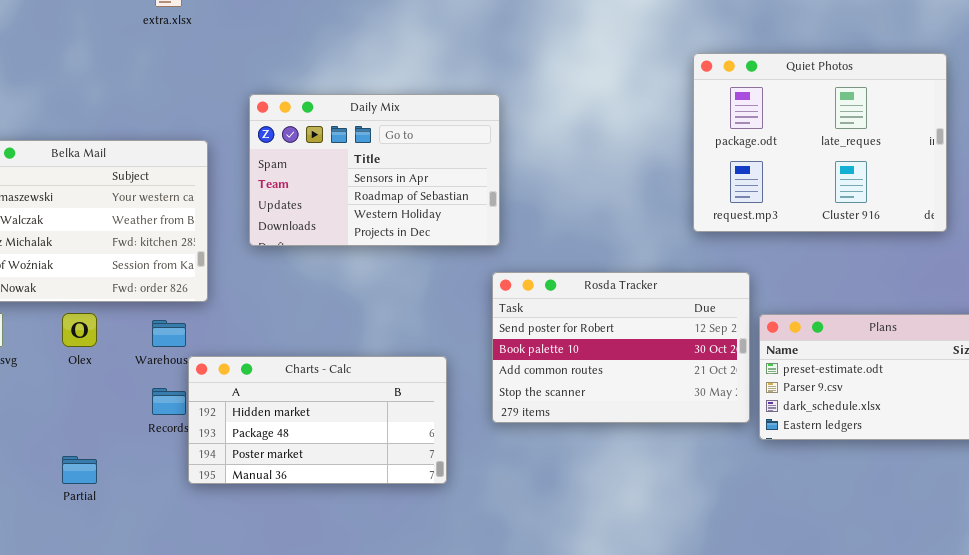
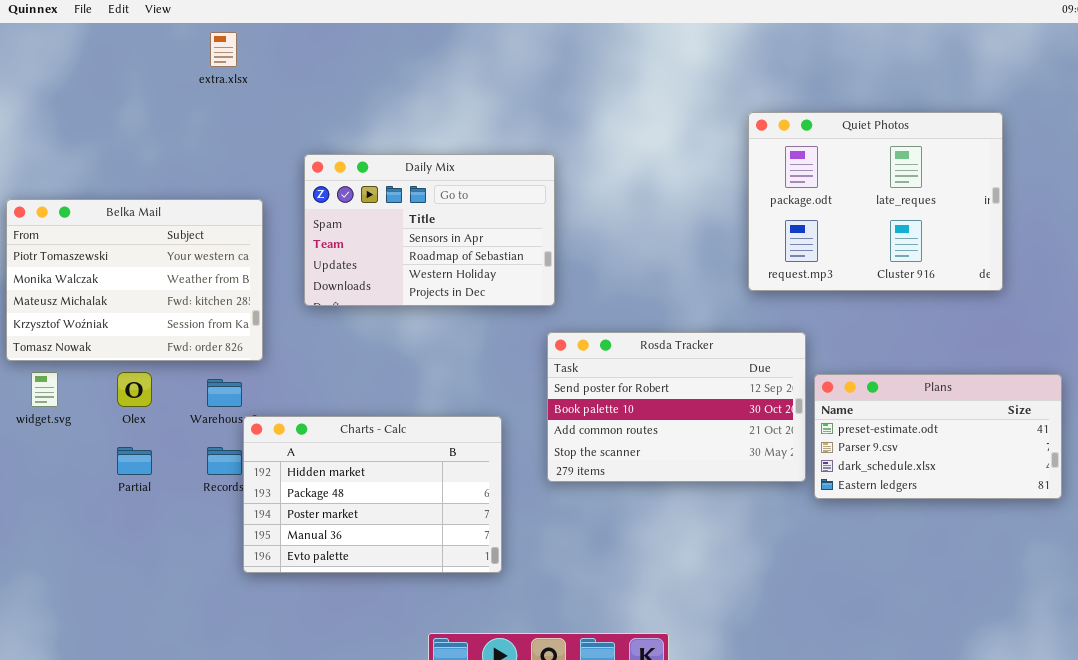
Charts - Calc: [188,356,447,484] -> [243,416,502,573], resized
Partial: [62,456,97,484] -> [117,447,152,475], moved

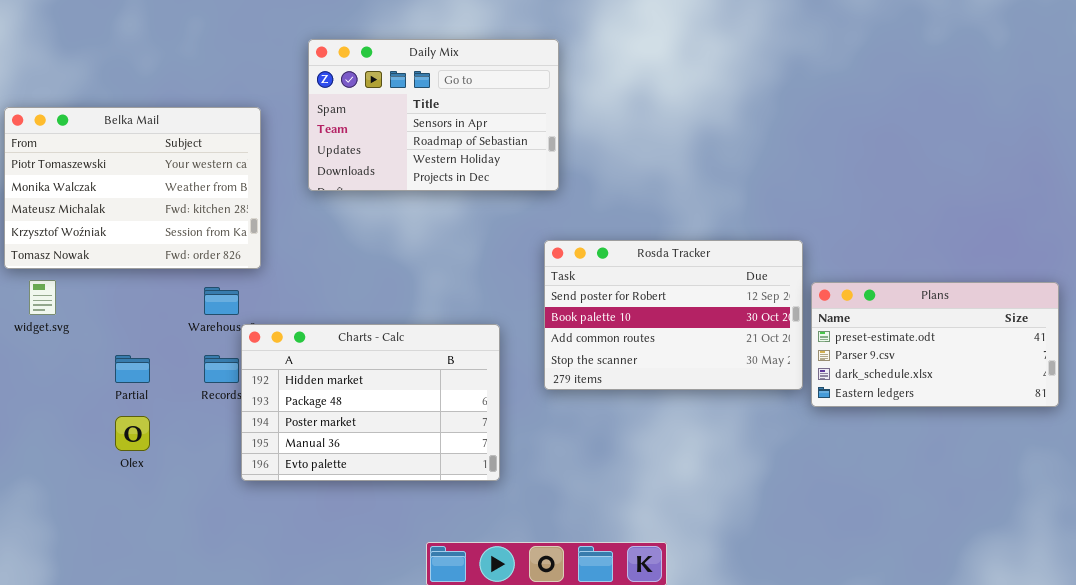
Quiet Photos: [748,112,1003,291] -> none, closed
Daily Mix: [304,154,555,306] -> [308,39,559,191], moved
Olex: [117,372,152,407] -> [115,416,150,451], moved

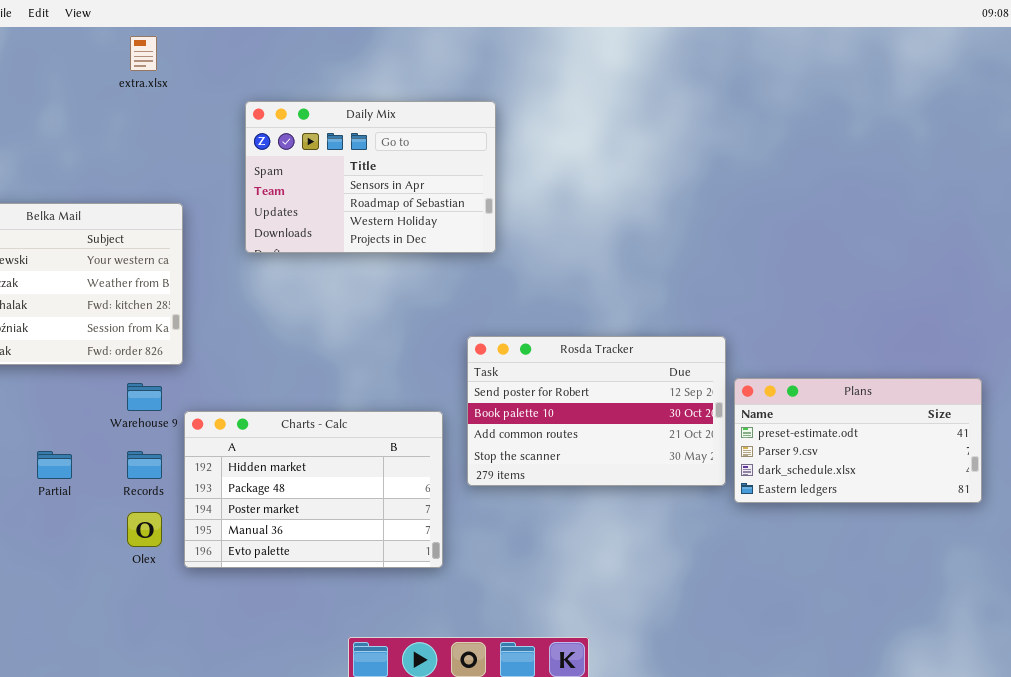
Daily Mix: [308,39,559,191] -> [245,101,496,253], moved
Charts - Calc: [241,324,500,481] -> [184,411,443,568], moved
Olex: [115,416,150,451] -> [127,512,162,547], moved

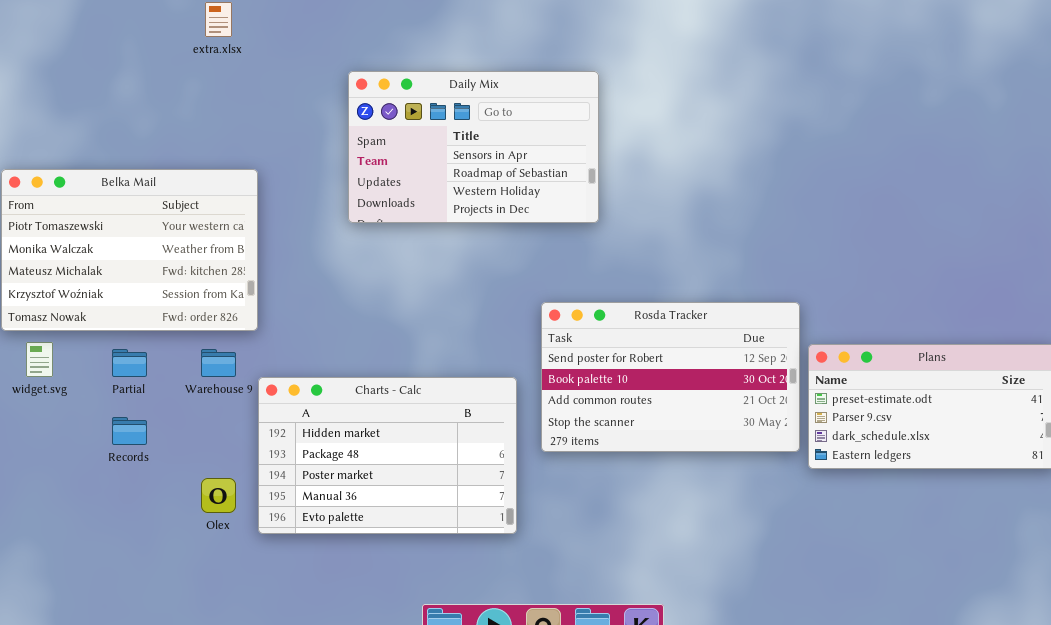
Daily Mix: [245,101,496,253] -> [348,71,599,223], moved
Partial: [37,451,72,479] -> [112,349,147,377], moved
Records: [127,451,162,479] -> [112,417,147,445], moved

